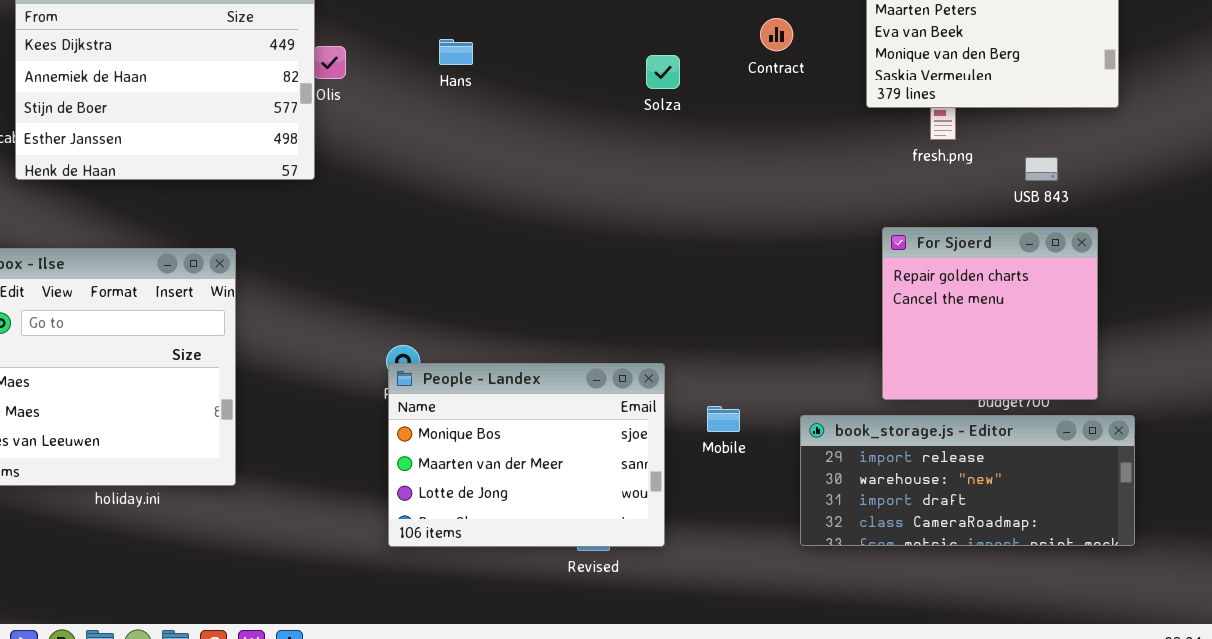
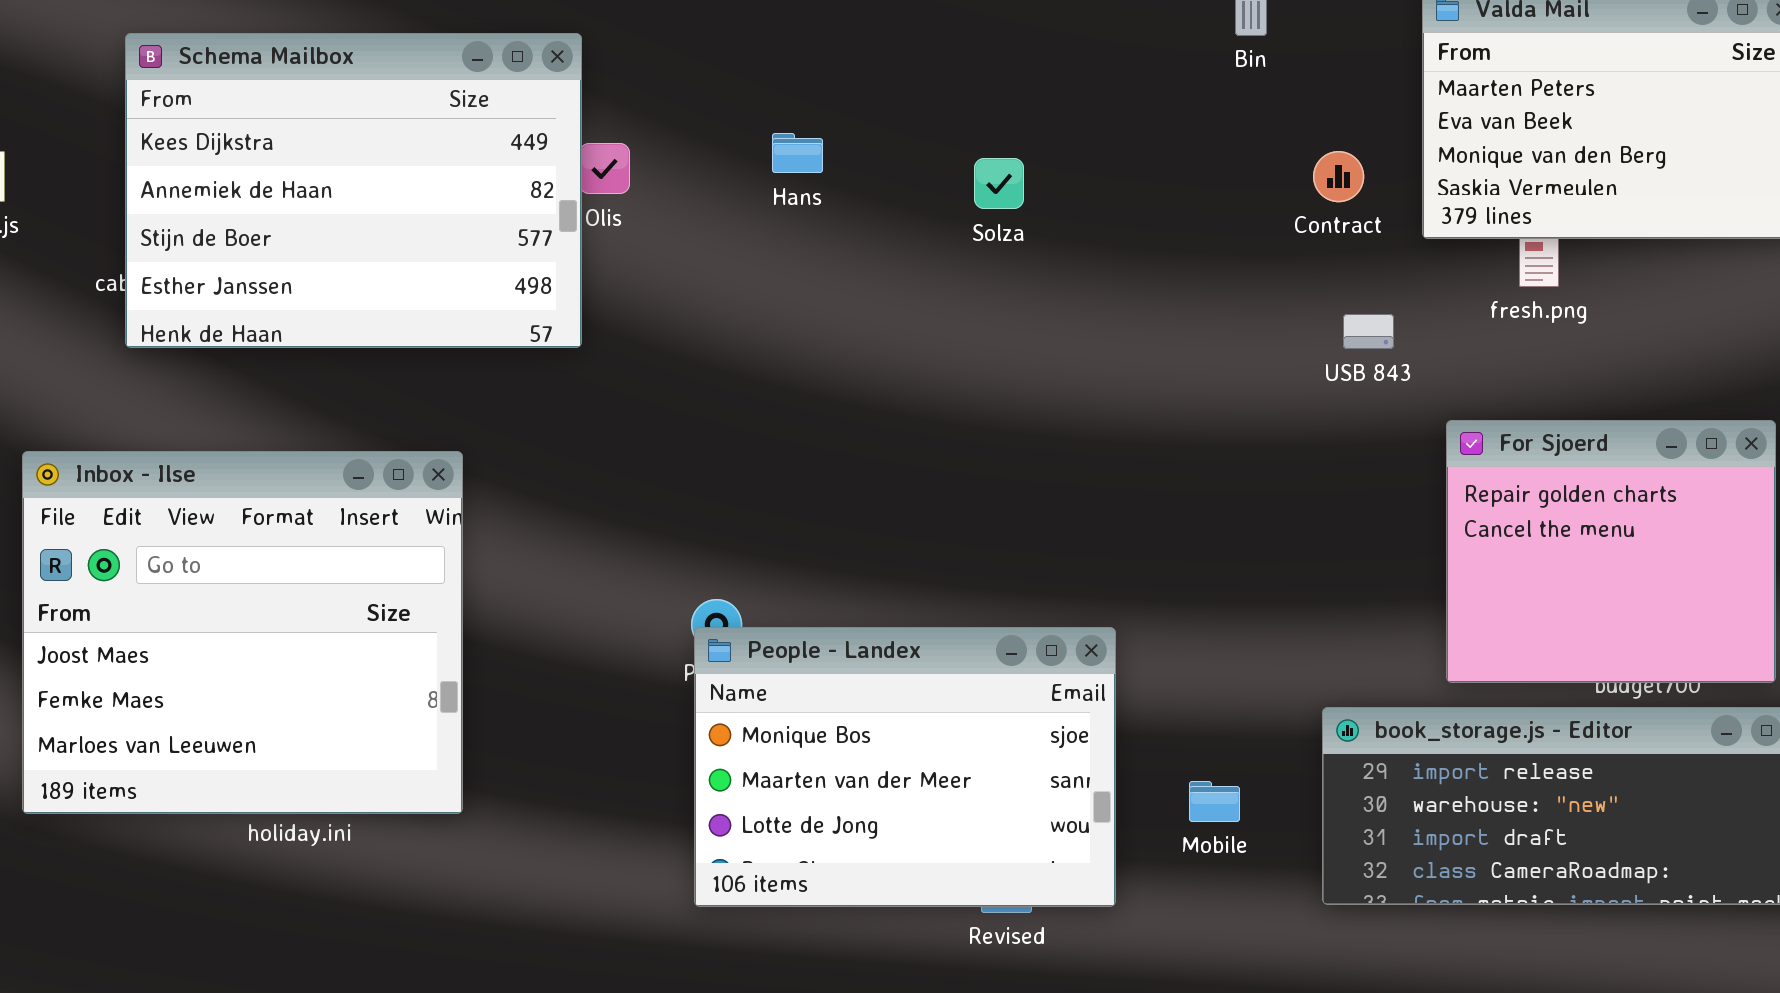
Contract: [760,18,793,51] -> [1313,151,1364,202], moved
Solza: [646,55,680,89] -> [974,158,1024,209], moved
USB 843: [1025,157,1058,181] -> [1343,314,1394,349], moved
Mobile: [707,406,740,432] -> [1189,781,1240,822], moved

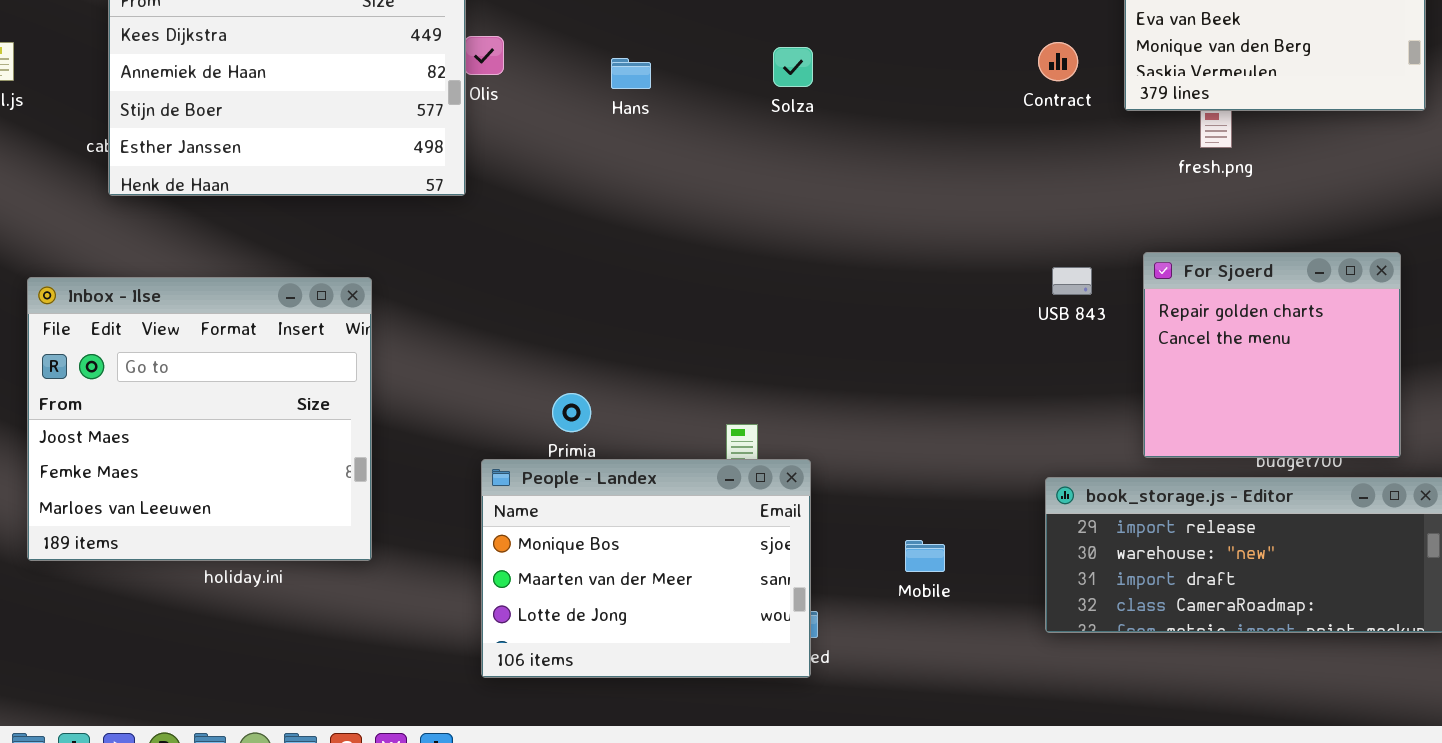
Hans: [772,133,823,173] -> [611,58,651,89], moved
USB 843: [1343,314,1394,349] -> [1052,267,1092,295], moved
People - Landex: [694,627,1116,907] -> [481,459,811,678], moved
Mobile: [1189,781,1240,822] -> [905,540,945,572], moved

